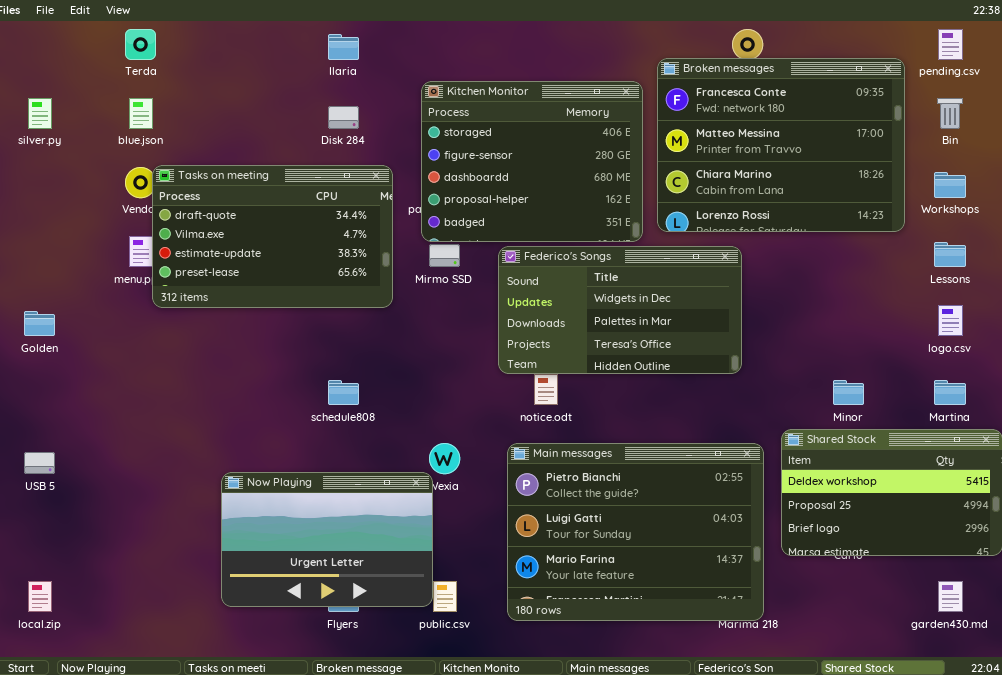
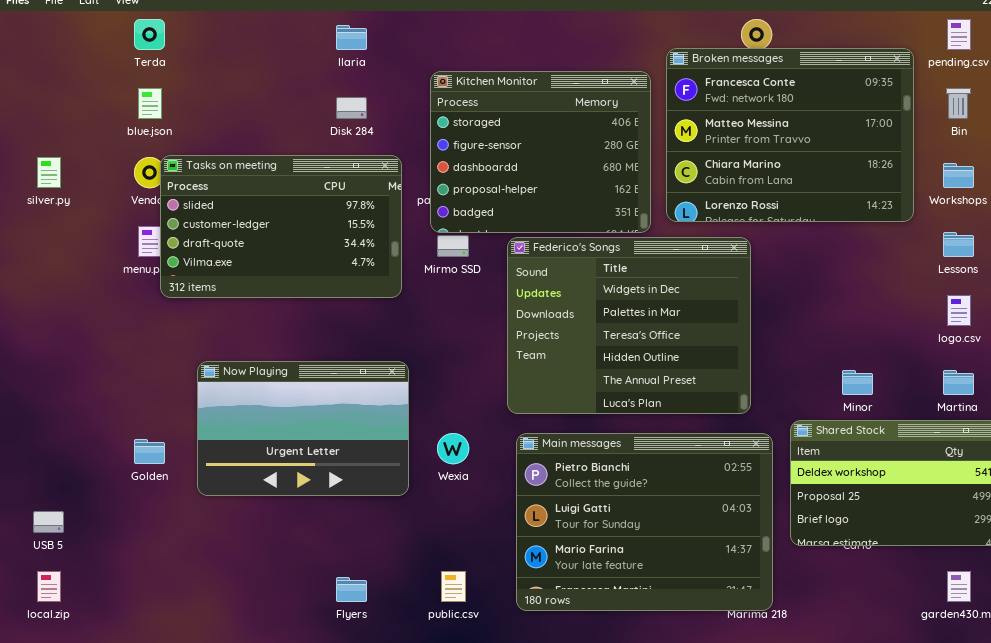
silver.py: [28,98,52,129] -> [37,157,61,188], moved
Tasks on meeting: [152,165,393,308] -> [160,155,402,298], scrolled up 2 rows
Federico's Songs: [498,246,742,374] -> [507,237,751,414], resized
Golden: [24,311,55,336] -> [134,439,165,464], moved
USB 5: [24,452,55,474] -> [33,511,64,533], moved
Now Playing: [221,472,433,607] -> [197,361,409,496], moved

